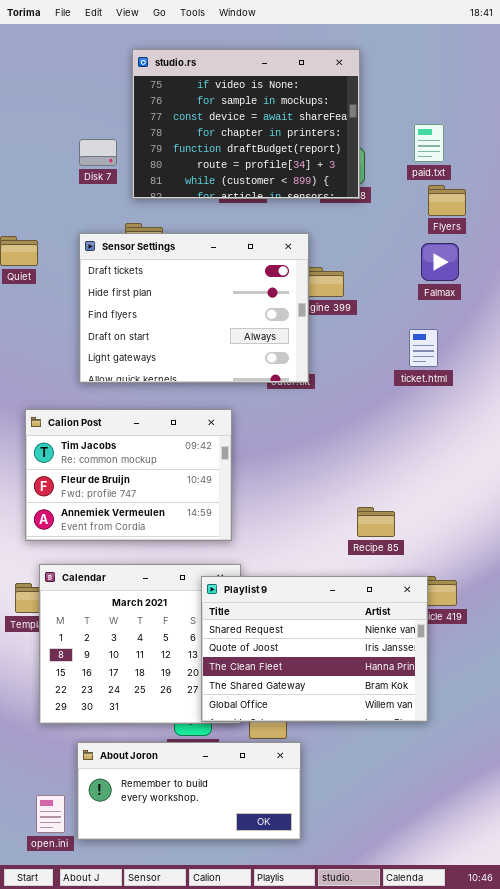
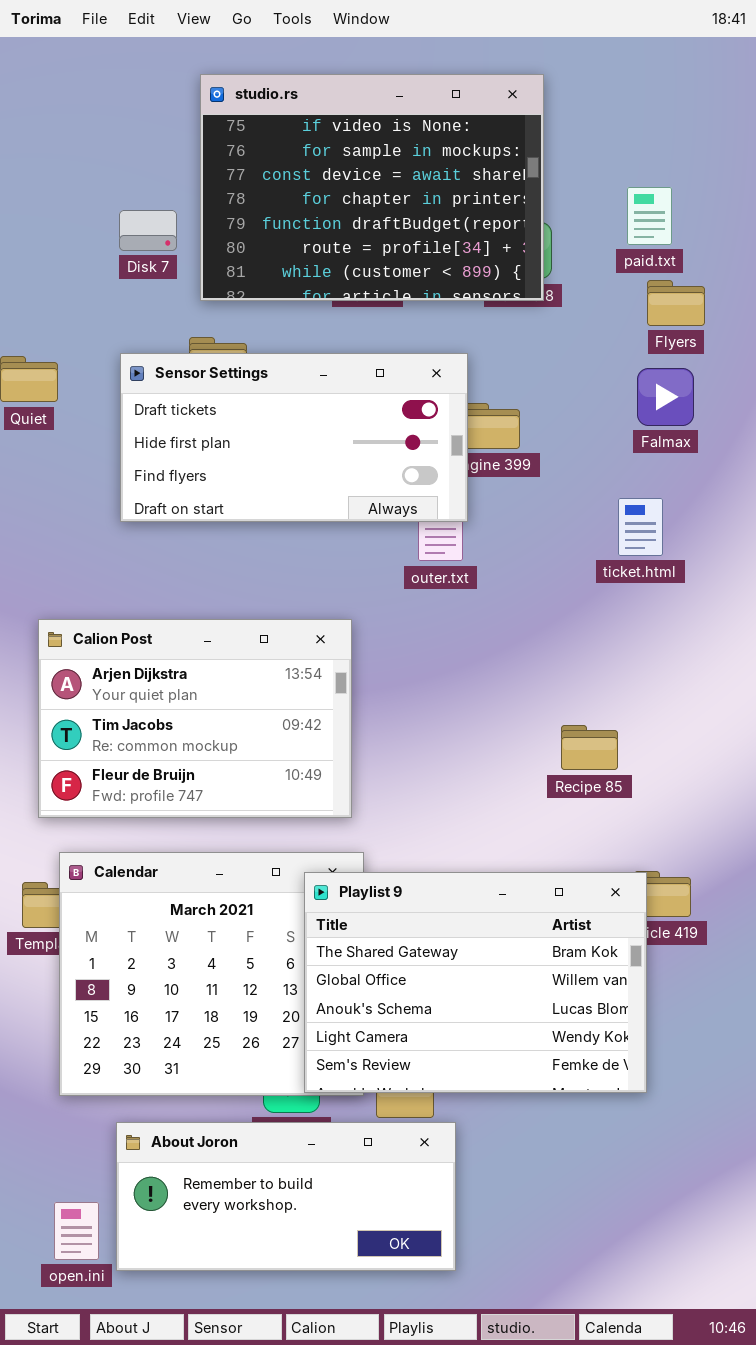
Sensor Settings: [79,233,309,383] -> [120,353,468,522], resized
Calion Post: [25,409,232,541] -> [38,619,352,818], scrolled up 1 row
Recipe 85: [357,507,395,537] -> [561,725,618,770], moved
Playlist 9: [201,576,428,722] -> [304,872,647,1093], scrolled down 3 rows

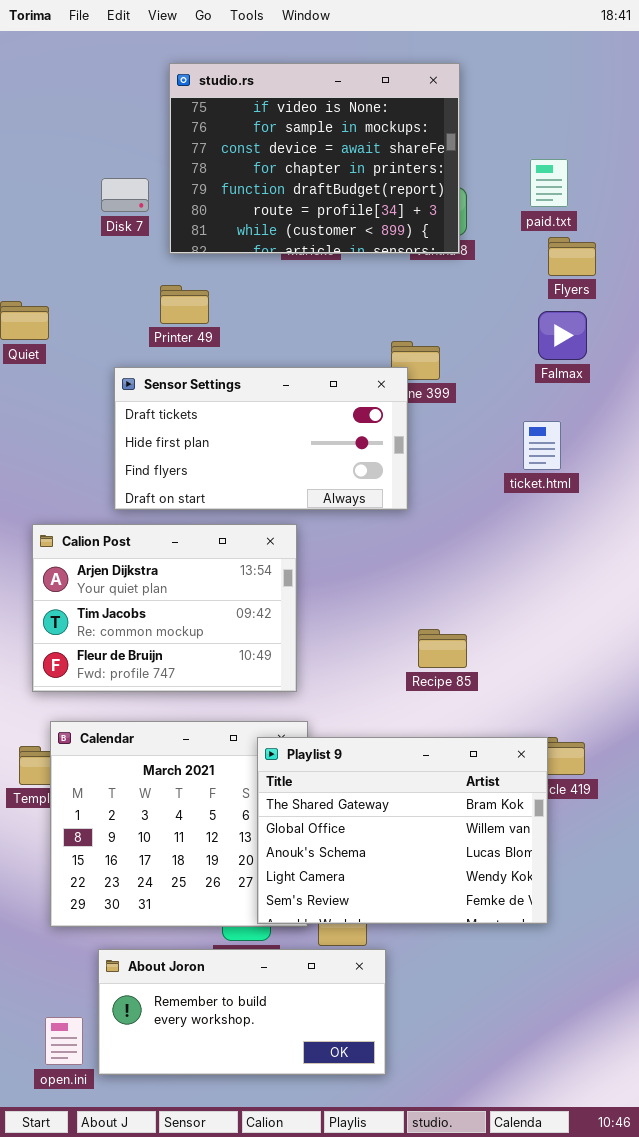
Sensor Settings: [120,353,468,522] -> [114,367,408,510], moved
Recipe 85: [561,725,618,770] -> [418,629,467,668], moved

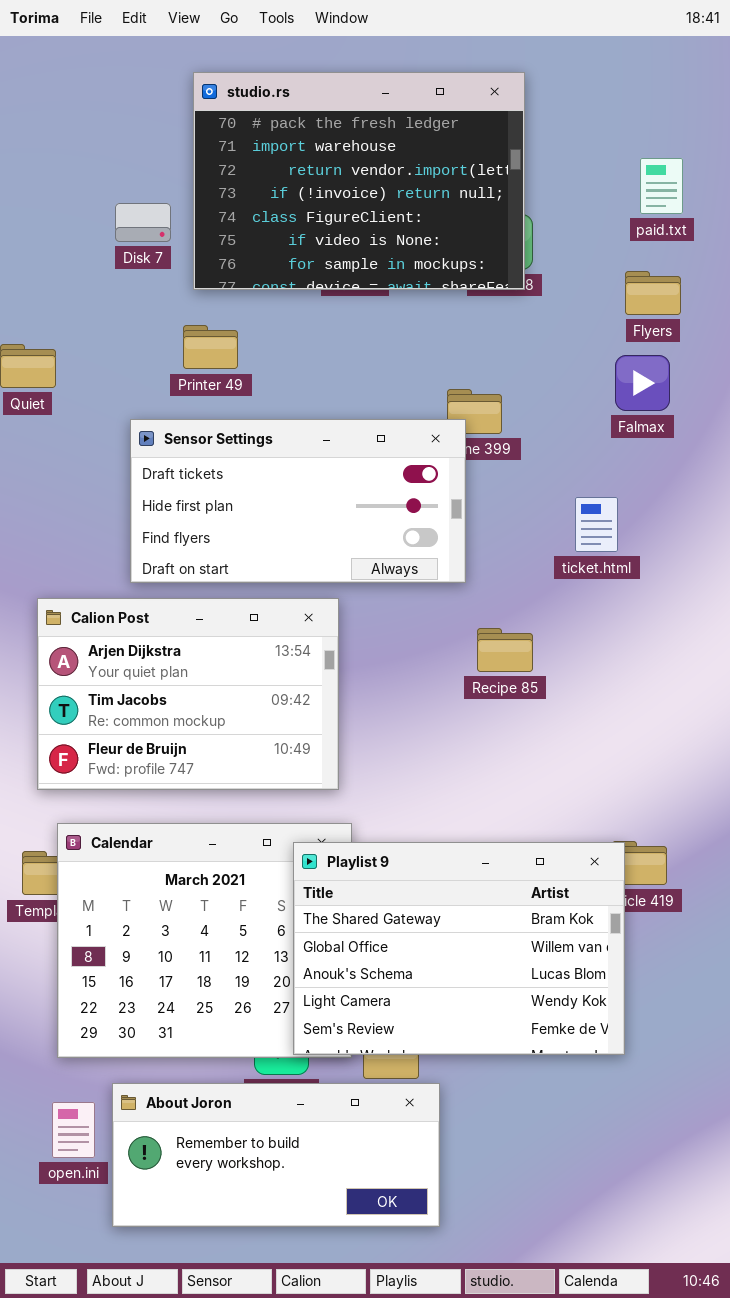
studio.rs: [169,63,460,254] -> [193,72,525,290], scrolled up 5 rows
paid.txt: [530,159,568,207] -> [640,158,683,214], moved
ticket.html: [523,421,561,470] -> [575,497,618,552], moved
Recipe 85: [418,629,467,668] -> [477,628,533,672], moved
open.ini: [45,1017,83,1065] -> [52,1102,95,1158], moved

